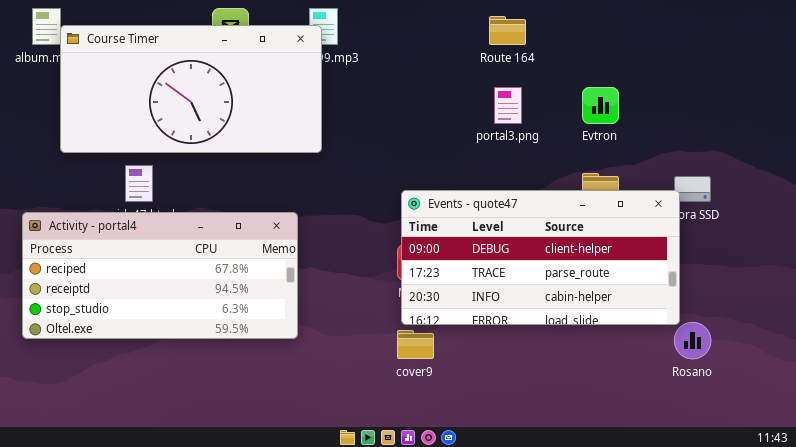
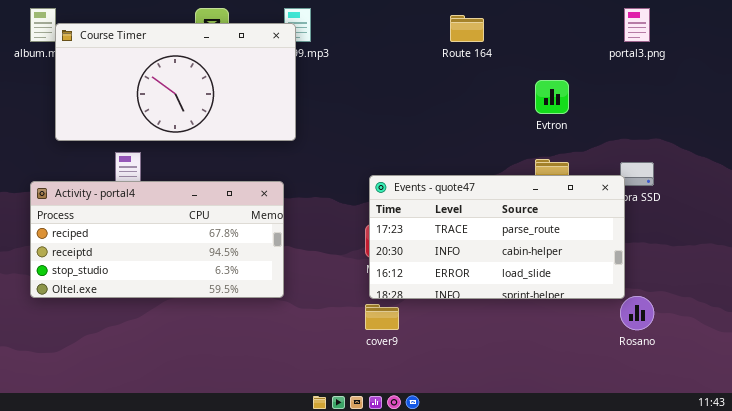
portal3.png: [494,87,522,124] -> [624,8,650,42], moved
Events - quote47: [401,190,680,325] -> [369,175,625,299], scrolled down 1 row
Activity - portal4: [22,212,298,339] -> [30,181,284,298], moved

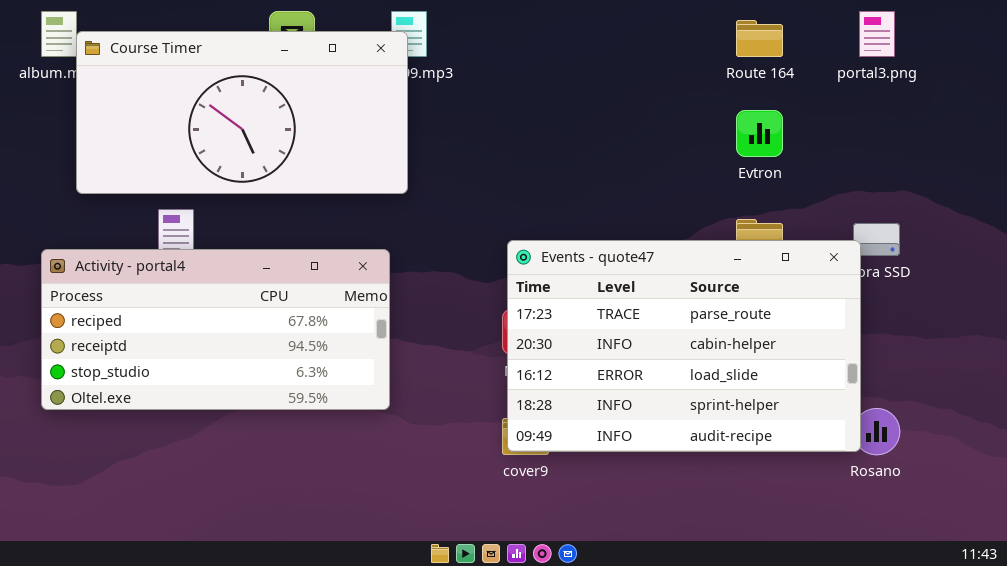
Route 164: [450,15,484,42] -> [736,20,783,57], moved
Events - quote47: [369,175,625,299] -> [507,240,861,452], resized

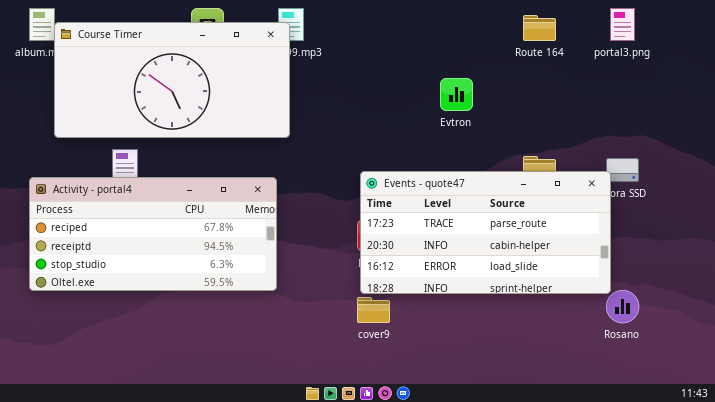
Evtron: [736,110,783,157] -> [440,78,473,111], moved
Events - quote47: [507,240,861,452] -> [360,171,611,294], resized

